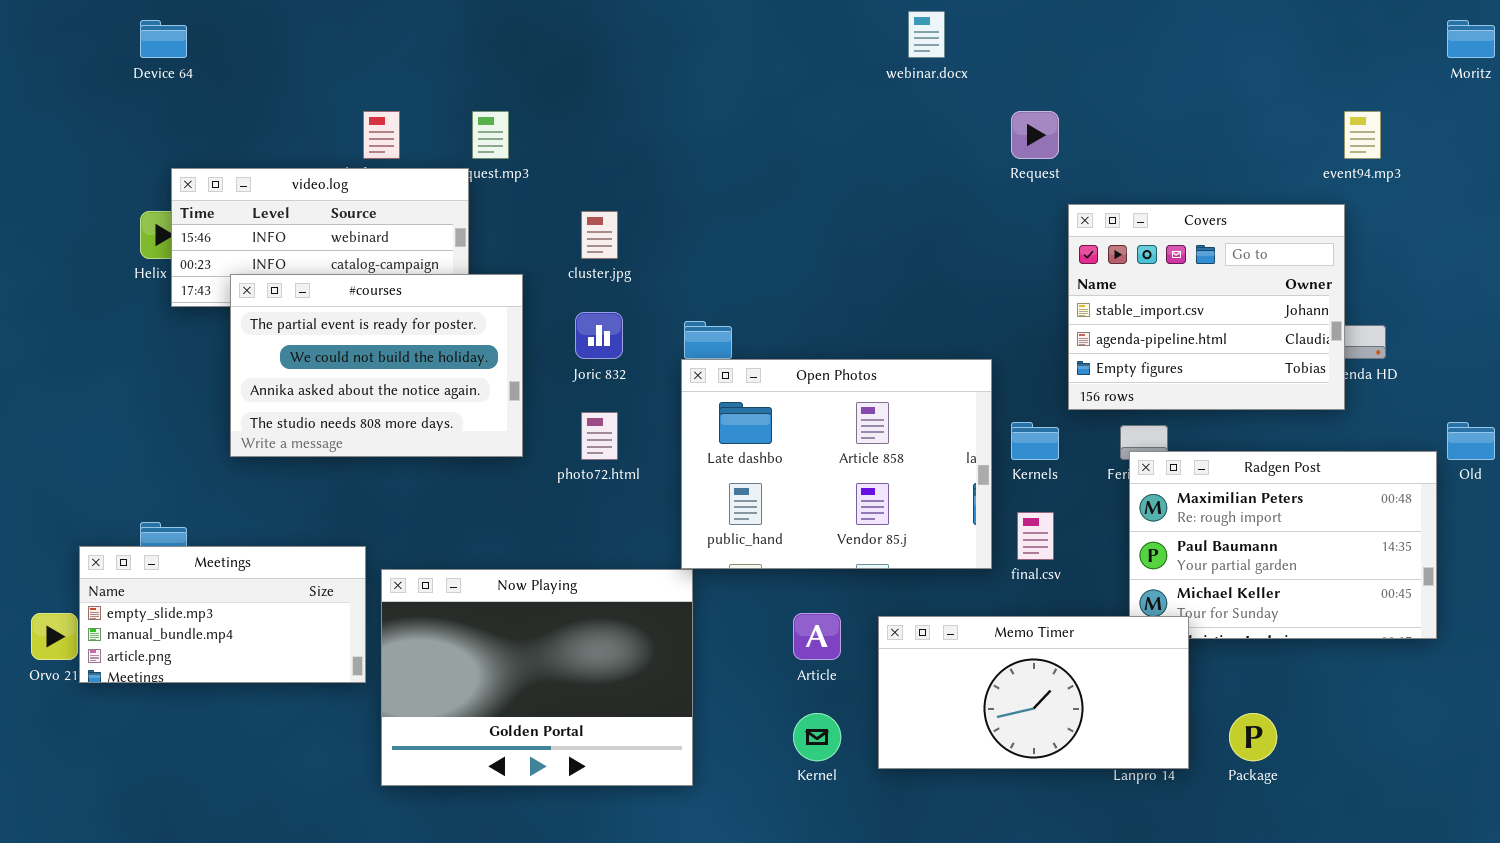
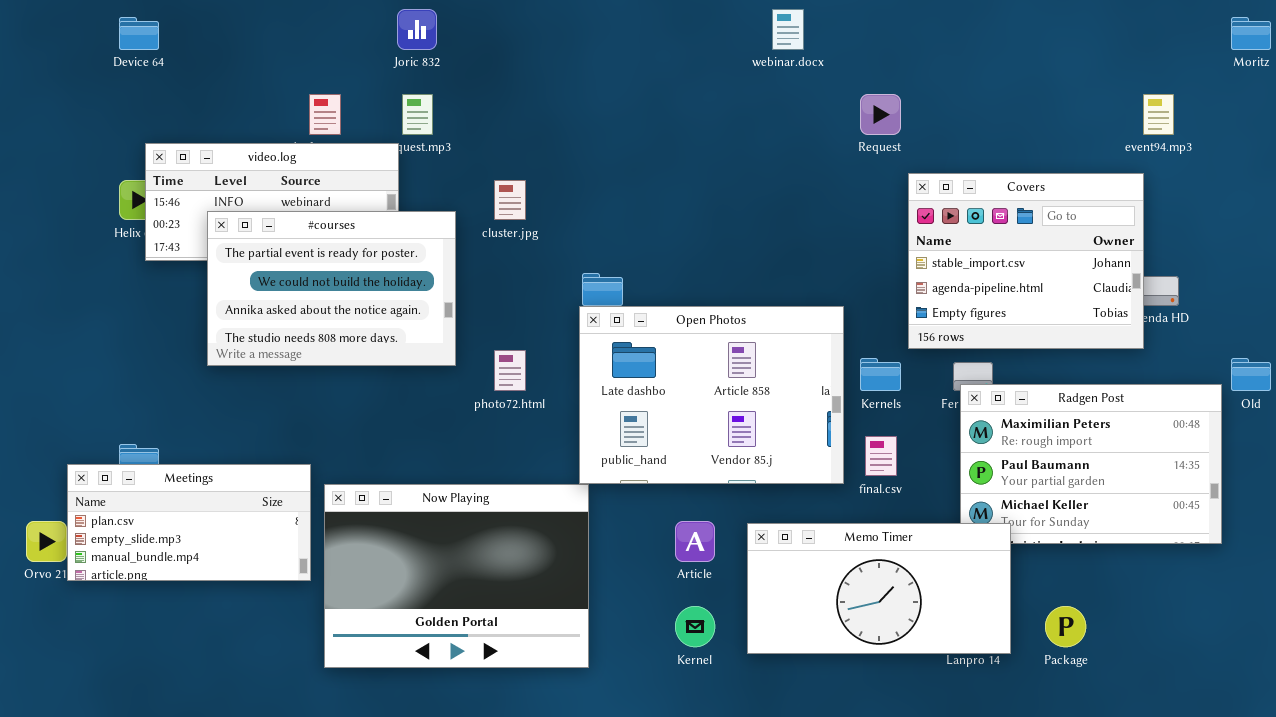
#courses: [230,274,523,457] -> [207,211,456,366], moved
Joric 832: [575,312,623,359] -> [397,9,437,50], moved
Meetings: [79,546,366,683] -> [67,464,311,581], scrolled up 1 row

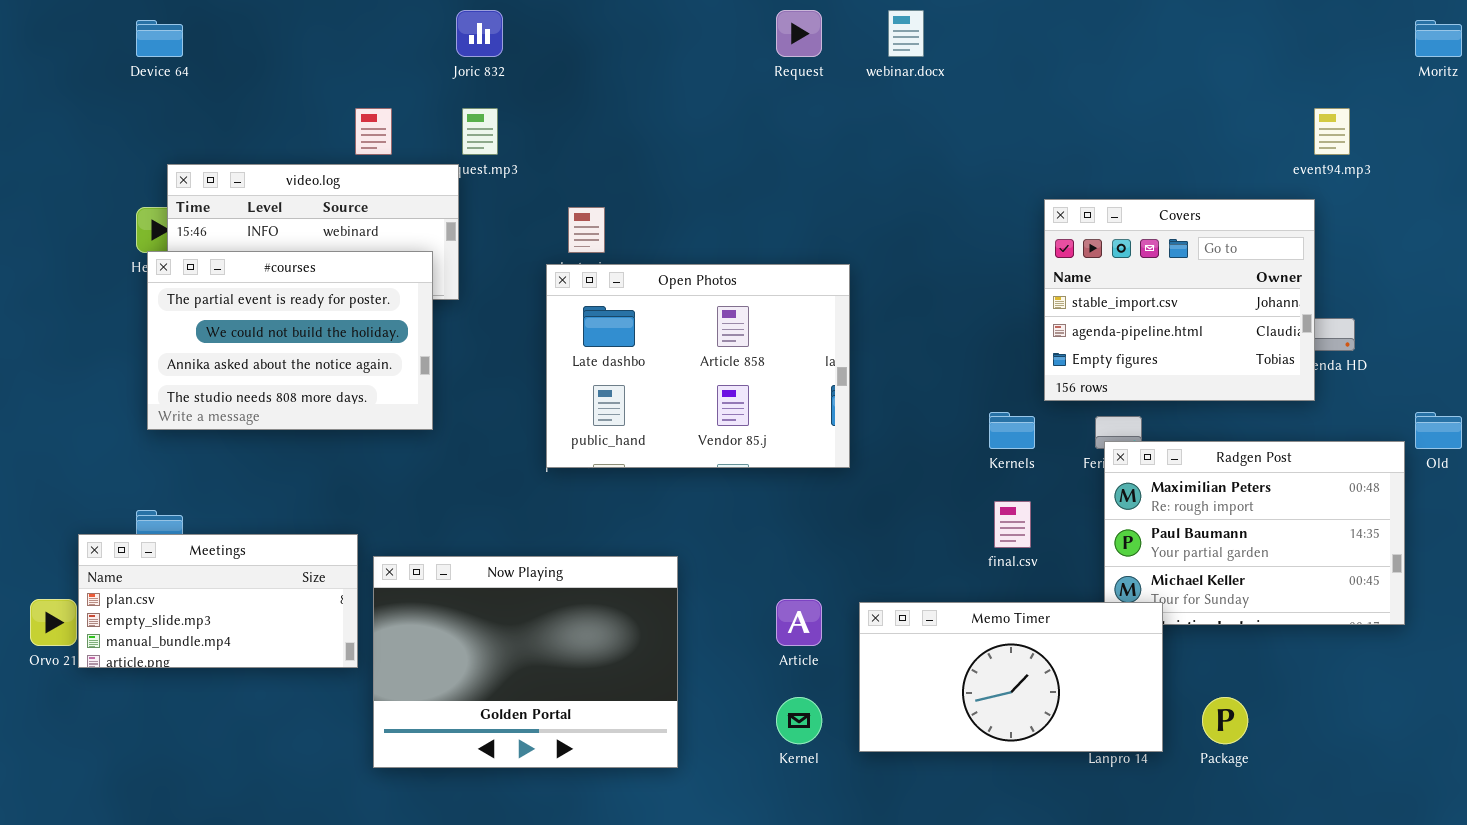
Request: [860,94,901,135] -> [776,10,822,57], moved
#courses: [207,211,456,366] -> [147,251,433,430], moved
Open Photos: [579,306,844,484] -> [546,264,850,468], moved

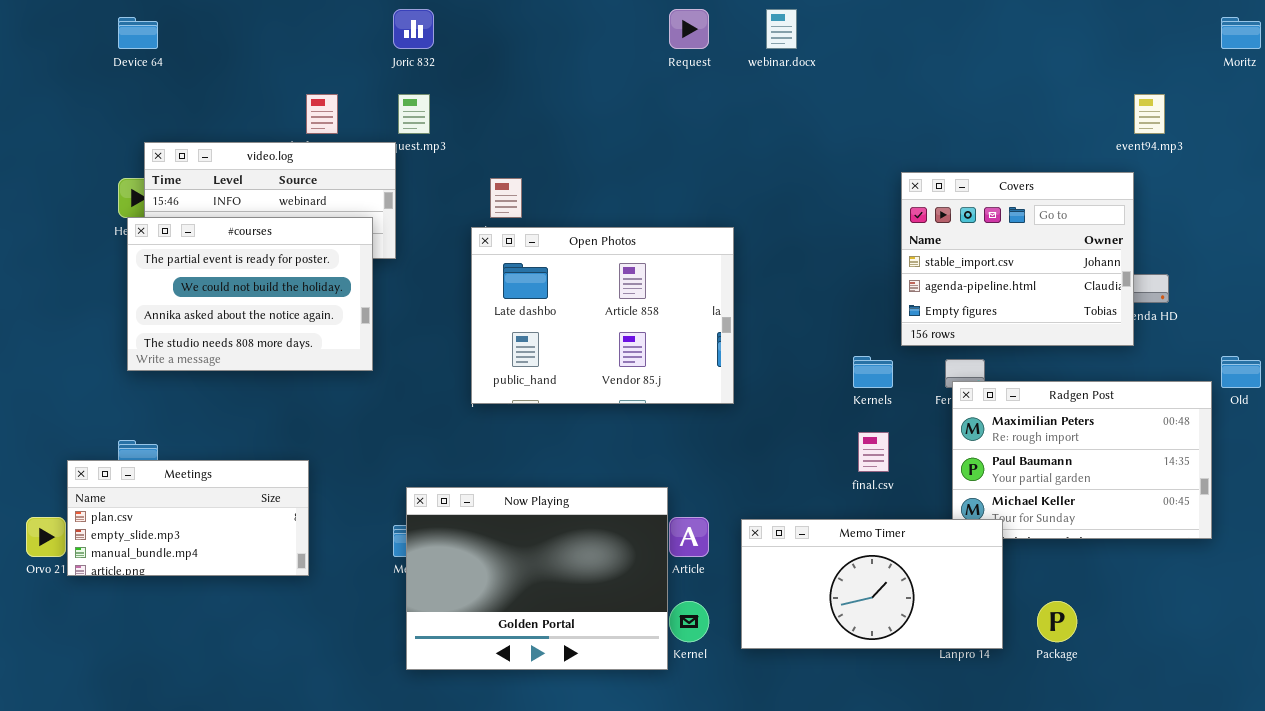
Now Playing: [373,556,678,768] -> [406,487,668,670], moved

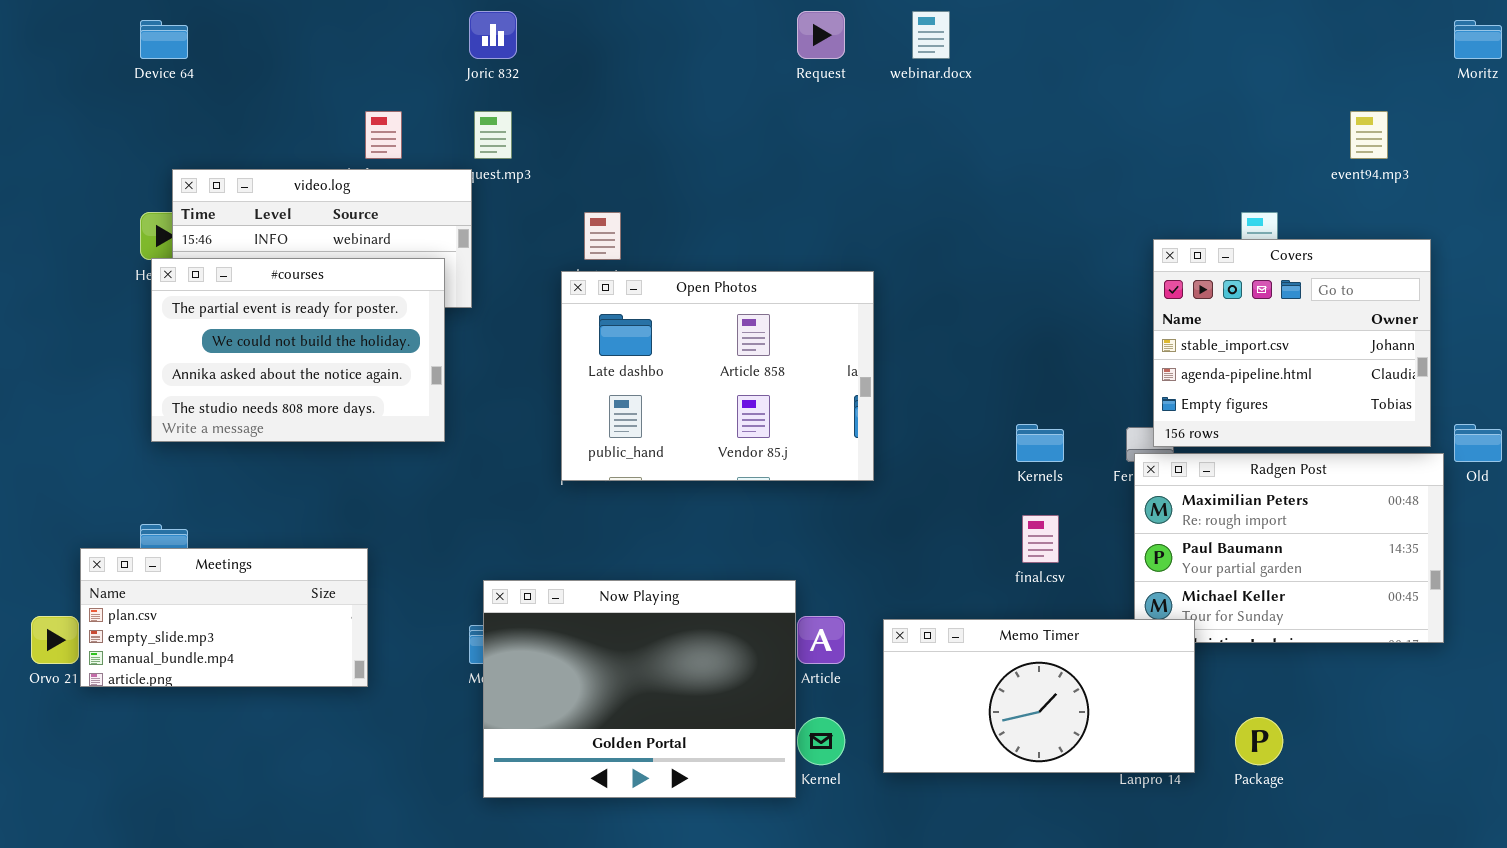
Covers: [901,172,1134,346] -> [1153,239,1431,447], moved

